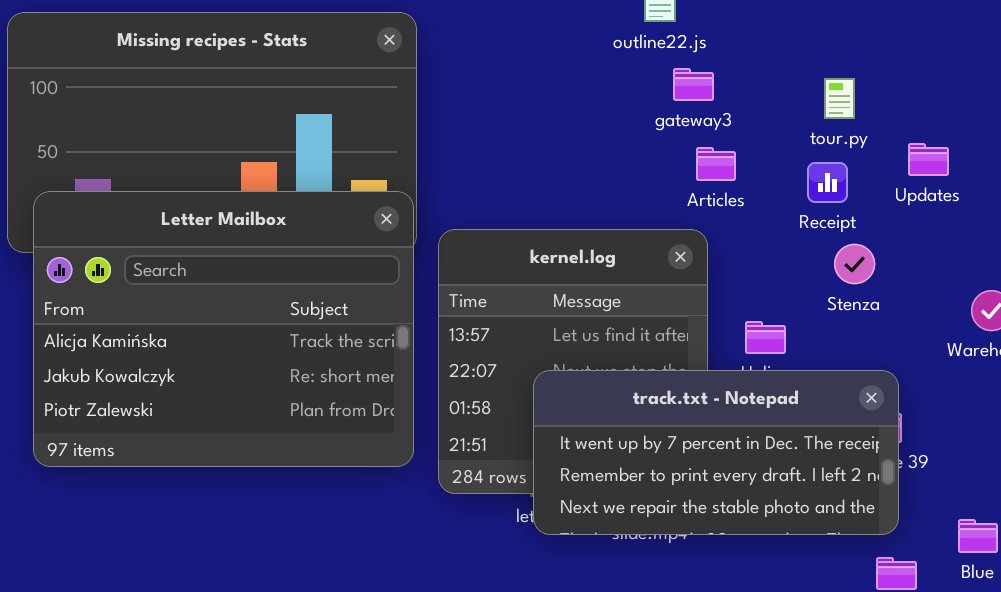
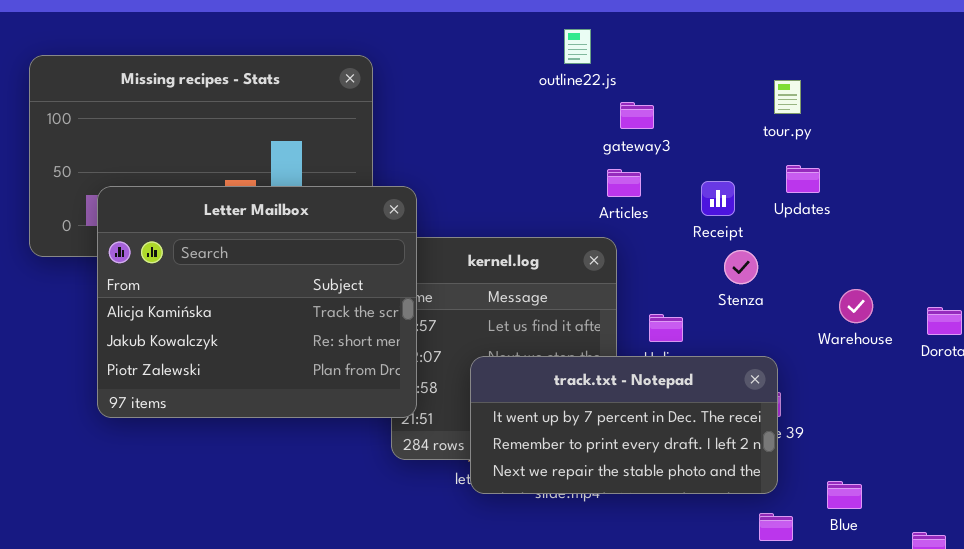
gateway3: [673,68,714,101] -> [620,102,654,129], moved
tour.py: [824,78,855,119] -> [774,80,801,114], moved
Letter Mailbox: [33,191,414,467] -> [97,186,417,418], moved

